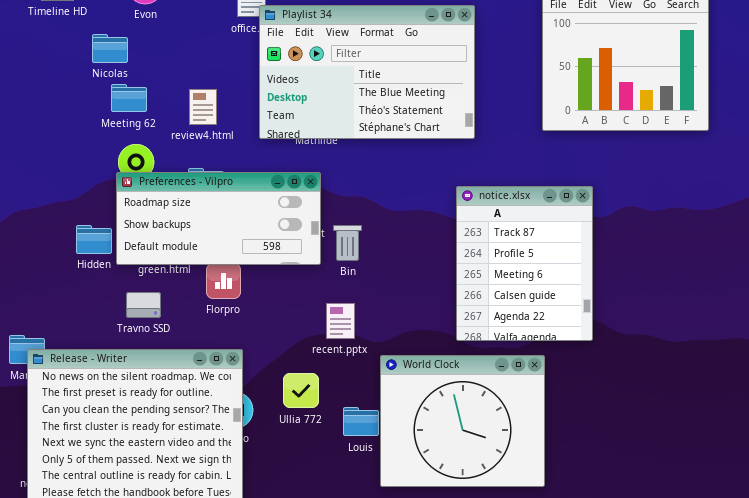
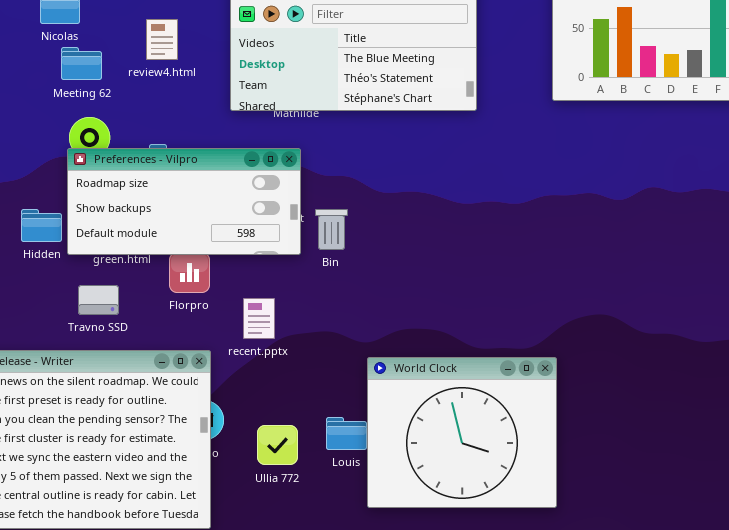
review4.html: [189,89,217,125] -> [146,19,178,60], moved
notice.xlsx: [456,186,593,341] -> none, closed
recent.pptx: [326,303,355,339] -> [243,298,275,339], moved
Ullia 772: [283,373,319,408] -> [257,425,298,465], moved

